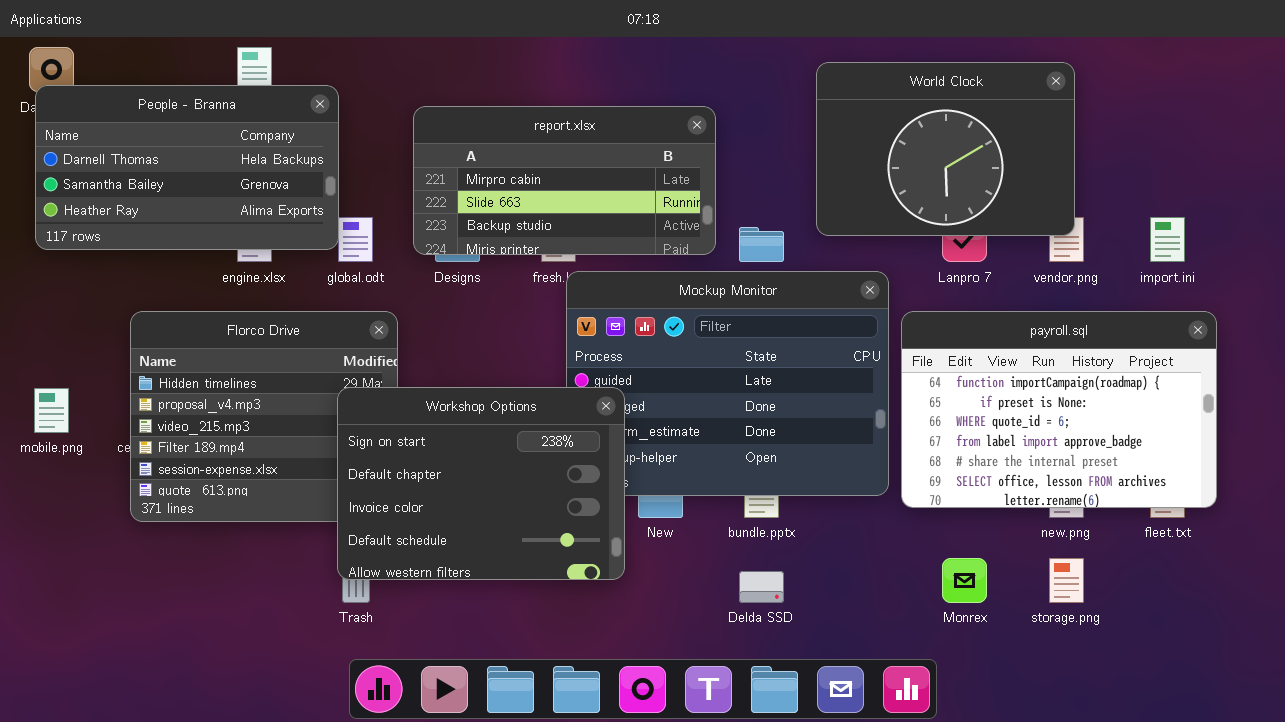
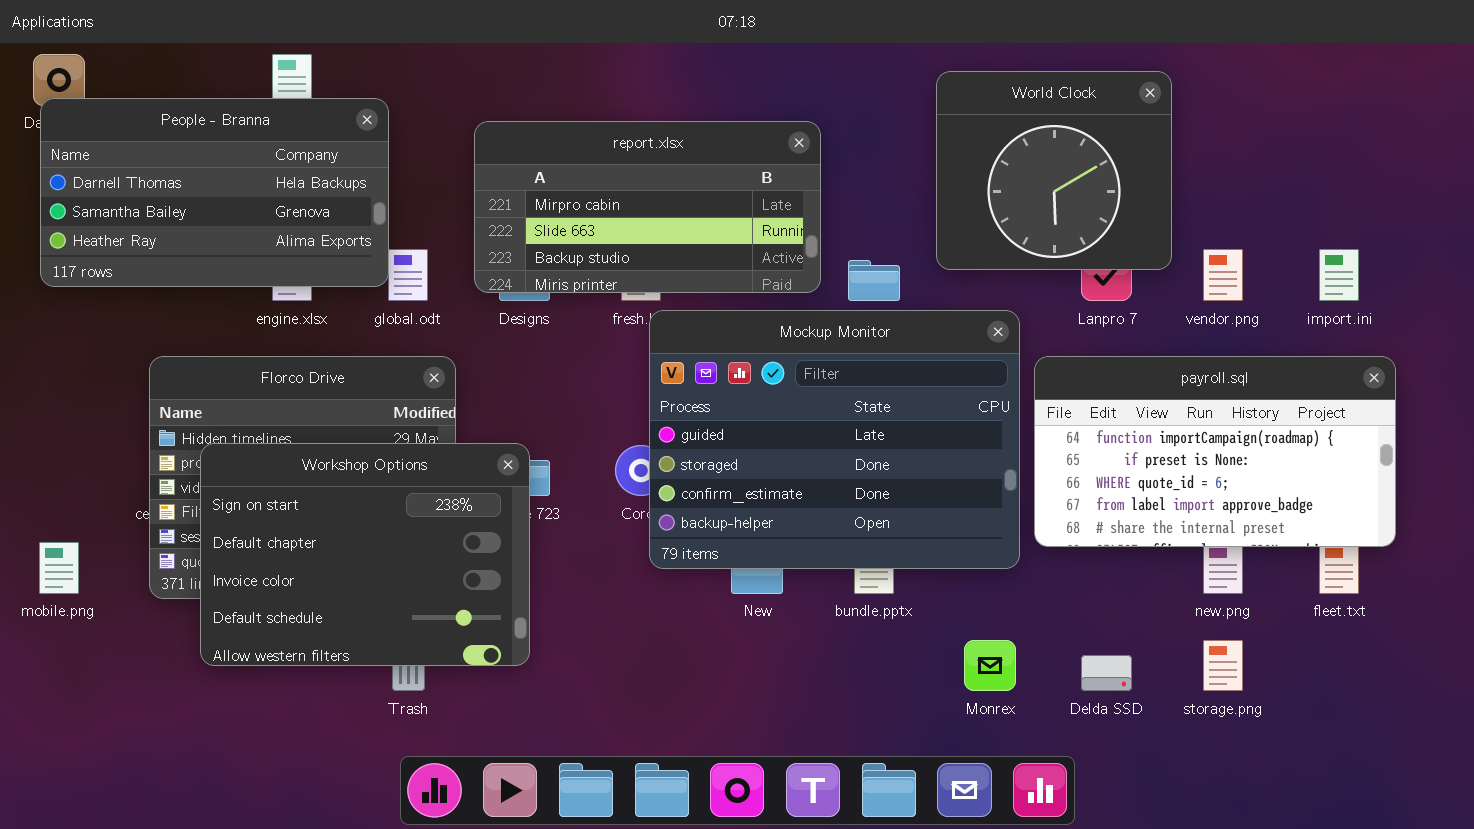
World Clock: [816,62,1075,236] -> [936,71,1172,270], resized
payroll.sql: [901,311,1217,508] -> [1034,356,1396,547], resized
Workshop Options: [337,387,625,580] -> [200,443,530,666], moved
mobile.png: [34,388,69,433] -> [39,542,79,594], moved
Monrex: [942,558,987,603] -> [964,640,1016,691], moved
Delda SSD: [739,571,784,603] -> [1081,655,1132,691], moved

